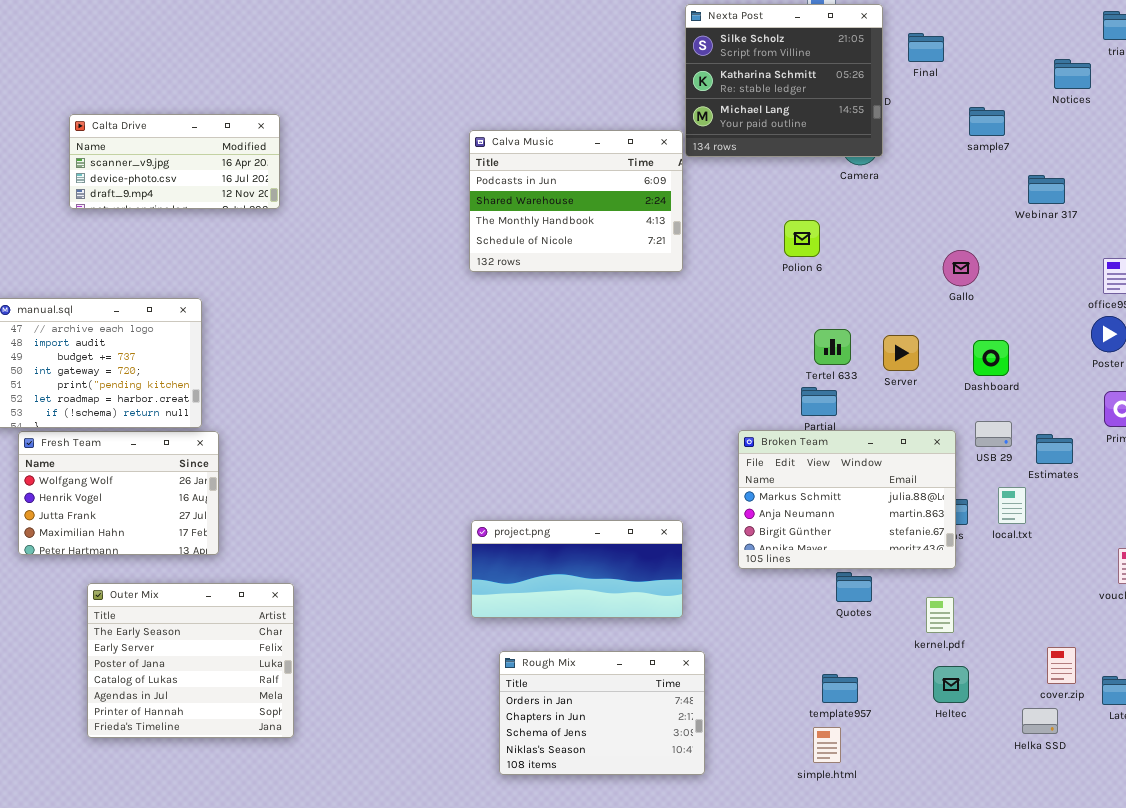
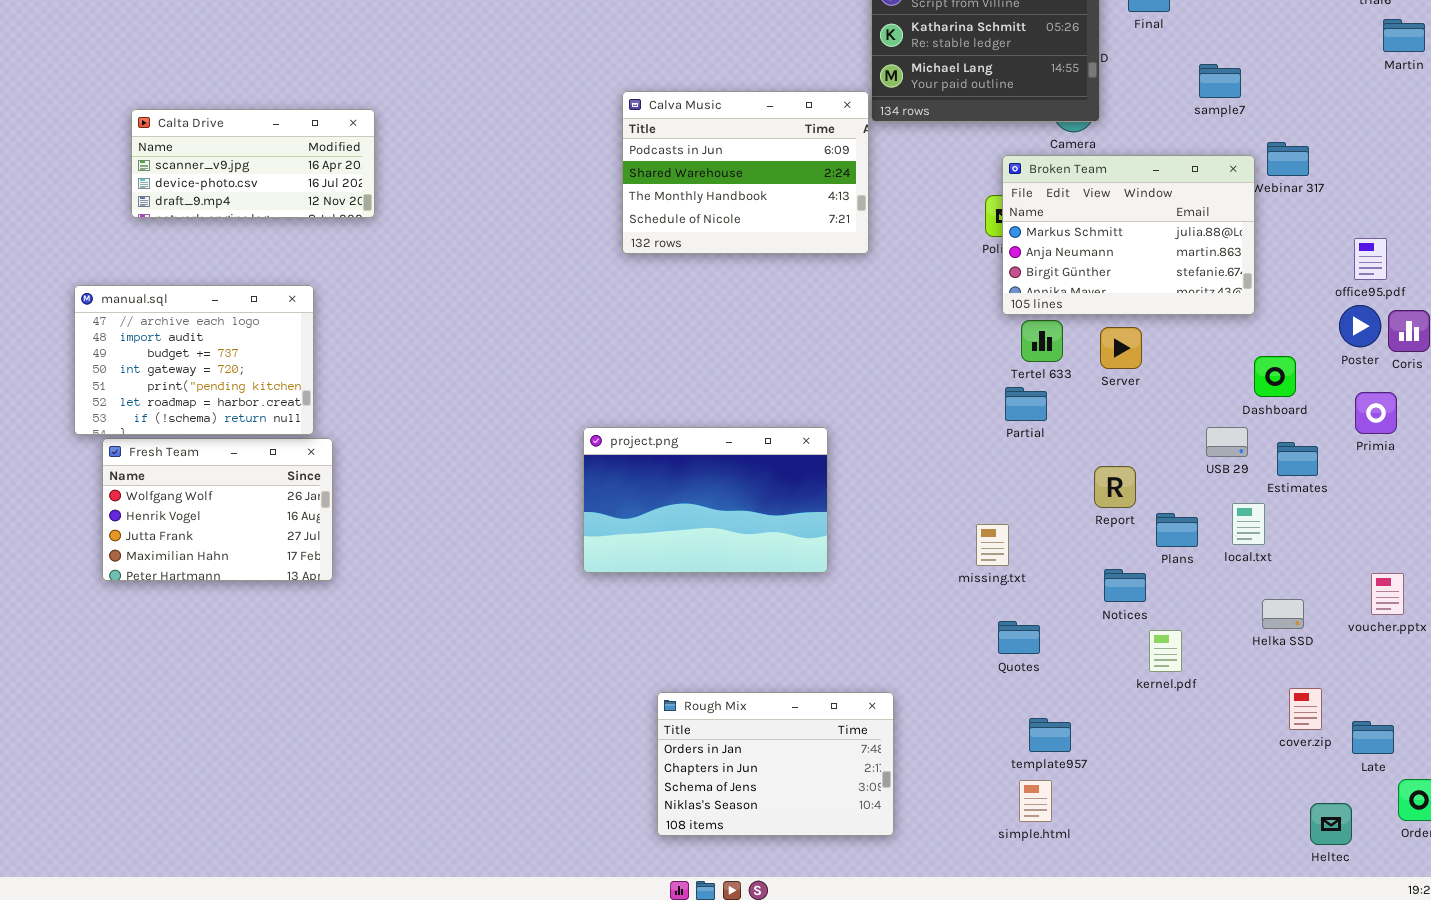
Notices: [1054,59,1091,89] -> [1104,569,1146,602], moved
Calta Drive: [69,114,280,209] -> [131,109,375,218], moved
Dashboard: [973,340,1009,376] -> [1254,356,1296,397], moved
Broken Team: [738,430,956,569] -> [1002,155,1255,315], moved
project.png: [471,520,683,618] -> [583,427,828,573], moved, resized
Quotes: [836,572,872,602] -> [998,621,1040,654], moved
Outer Mix: [87,583,294,738] -> none, closed
Heltec: [933,666,969,703] -> [1310,803,1352,845], moved
Helka SSD: [1022,708,1058,734] -> [1262,599,1304,629], moved

